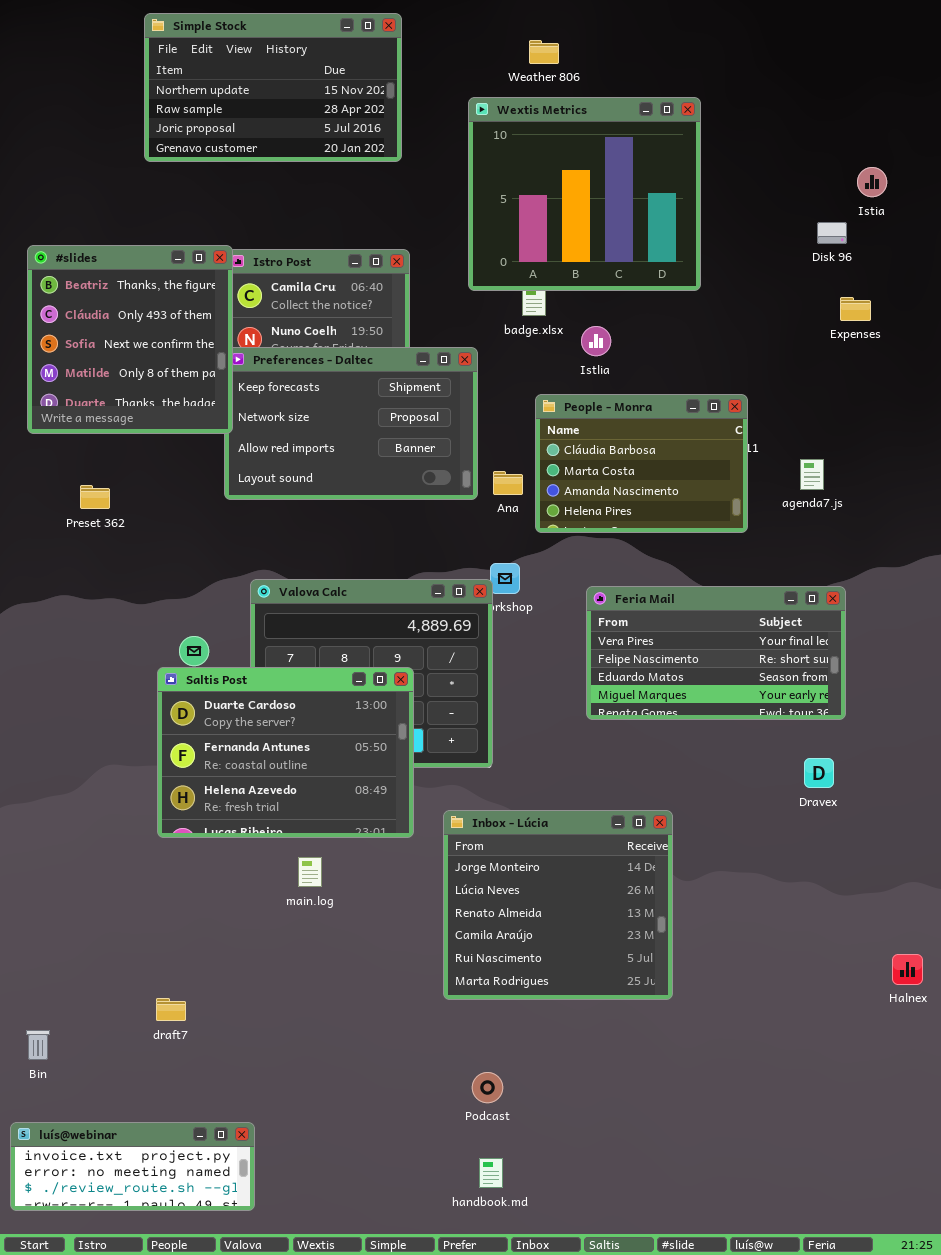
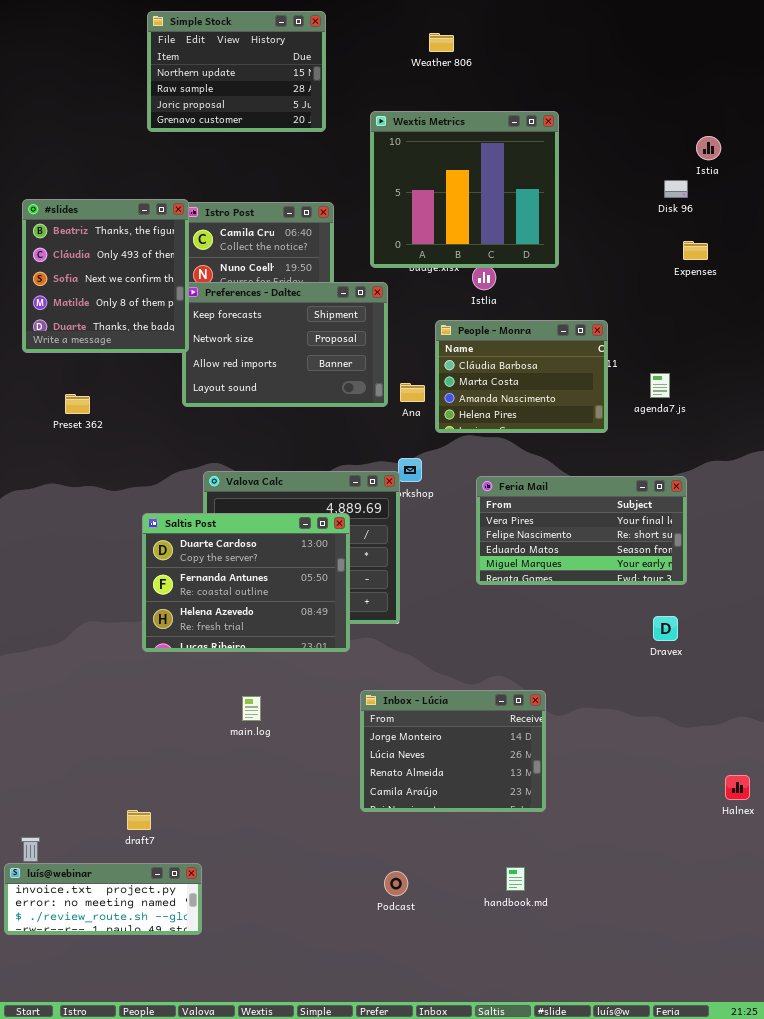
Simple Stock: [144,13,402,162] -> [147,11,326,132], resized
Wextis Metrics: [468,97,701,291] -> [370,111,559,268], moved
Saltis Post: [157,667,414,838] -> [142,513,350,652], moved
Inbox - Lúcia: [443,810,673,1000] -> [360,690,546,812], resized
luís@webinar: [10,1122,255,1211] -> [4,863,202,935], moved
handbook.md: [479,1158,503,1188] -> [506,867,525,891], moved

